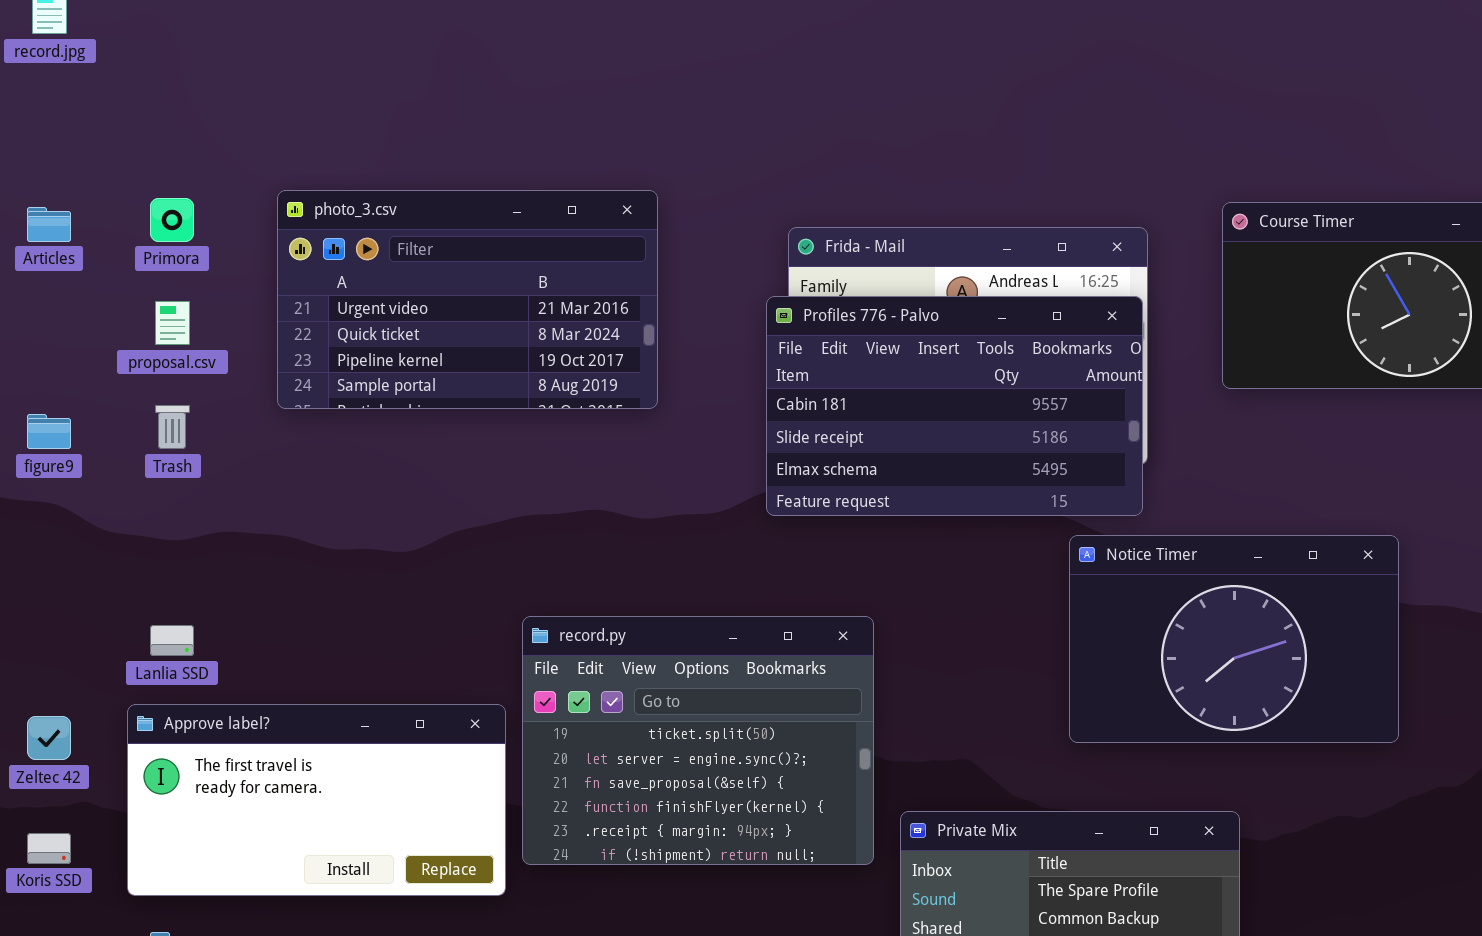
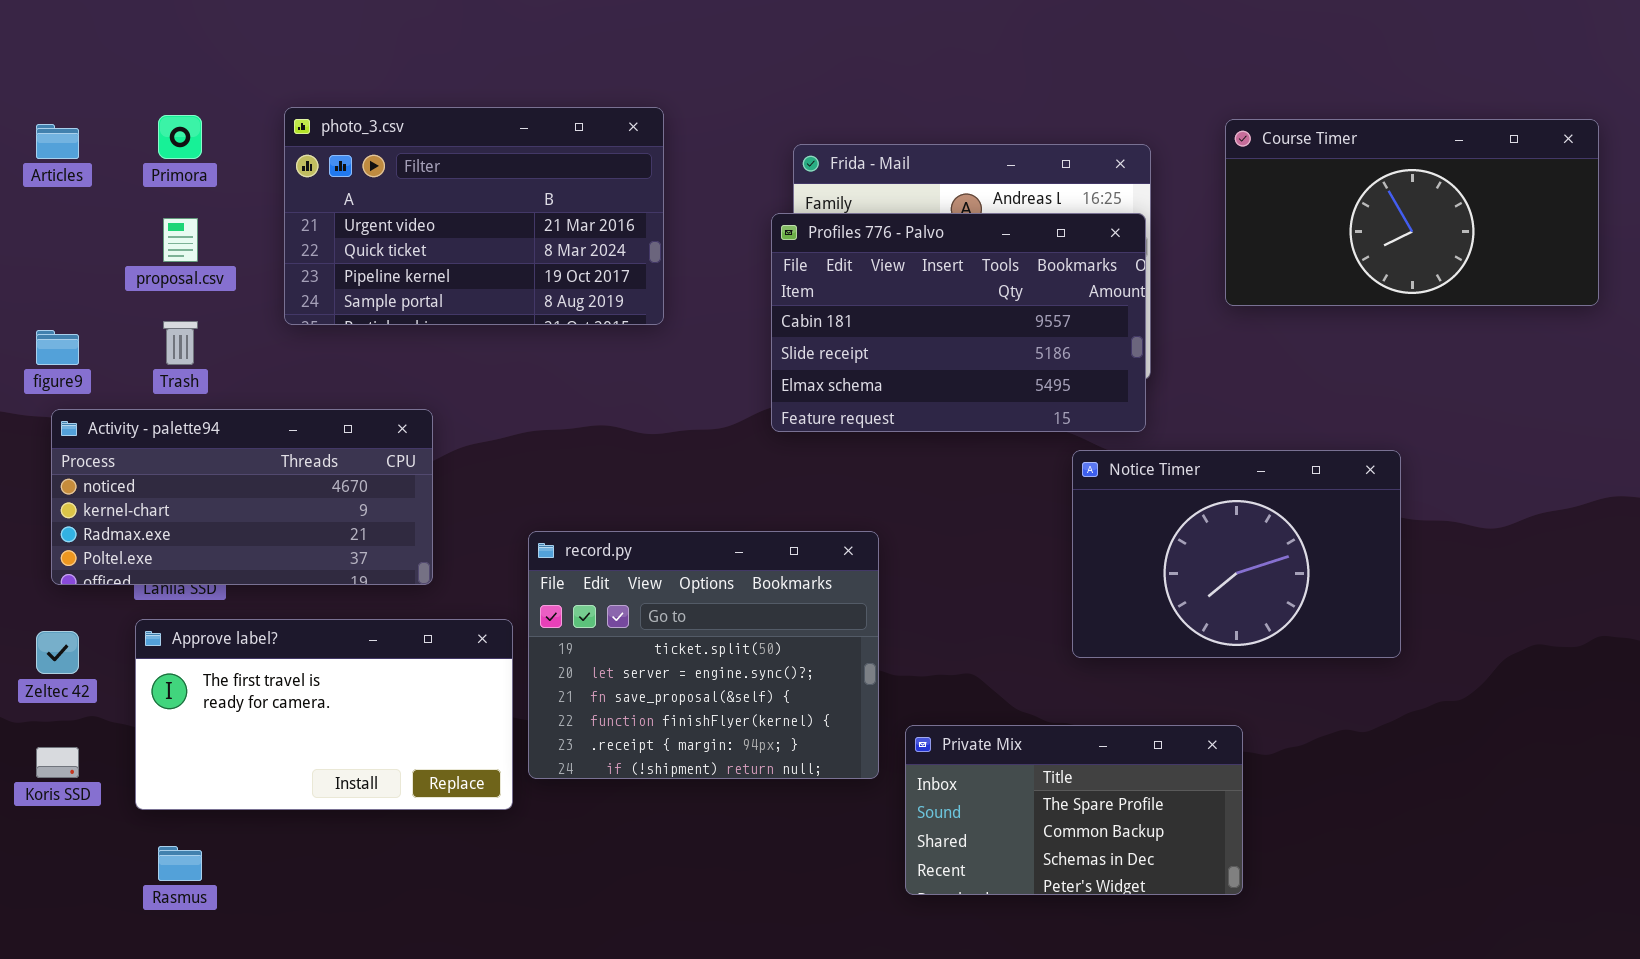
Activity - palette94: none -> [51,409,433,585], opened

